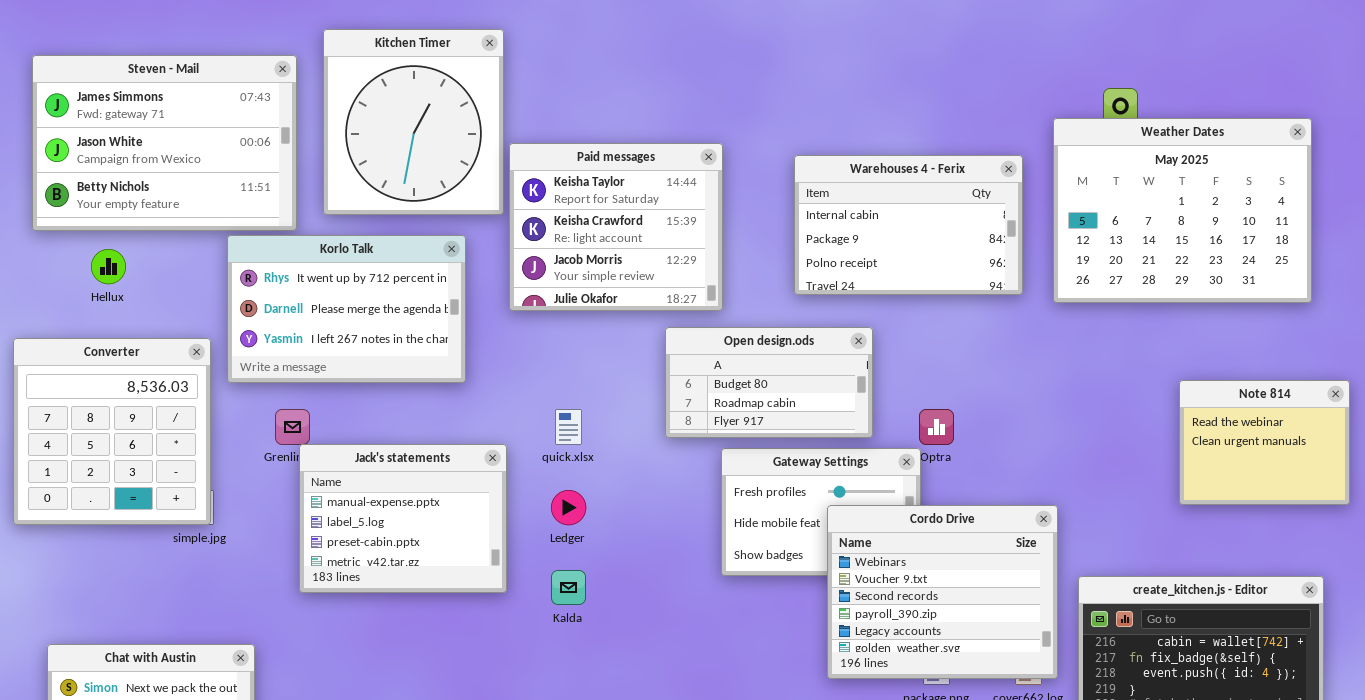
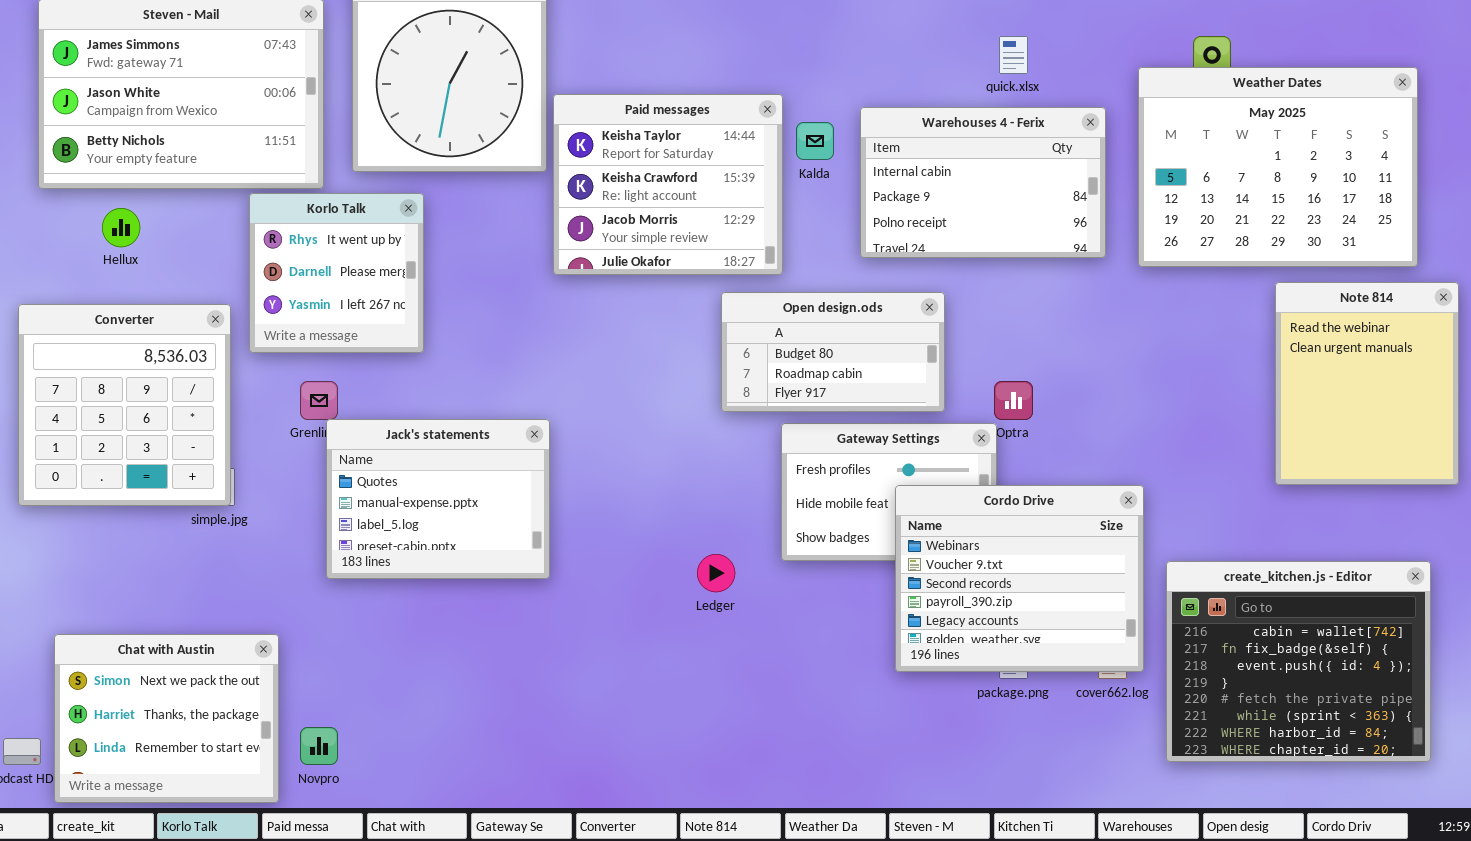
Korlo Talk: [227,235,466,383] -> [249,193,424,353], resized
Note 814: [1179,380,1350,505] -> [1275,282,1459,485], resized
quick.xlsx: [555,409,582,445] -> [999,36,1028,74], moved
Jack's statements: [299,444,507,593] -> [326,419,550,579], scrolled up 1 row
Ledger: [551,490,586,525] -> [697,554,735,592], moved
Kalda: [551,570,586,605] -> [796,122,834,160], moved

